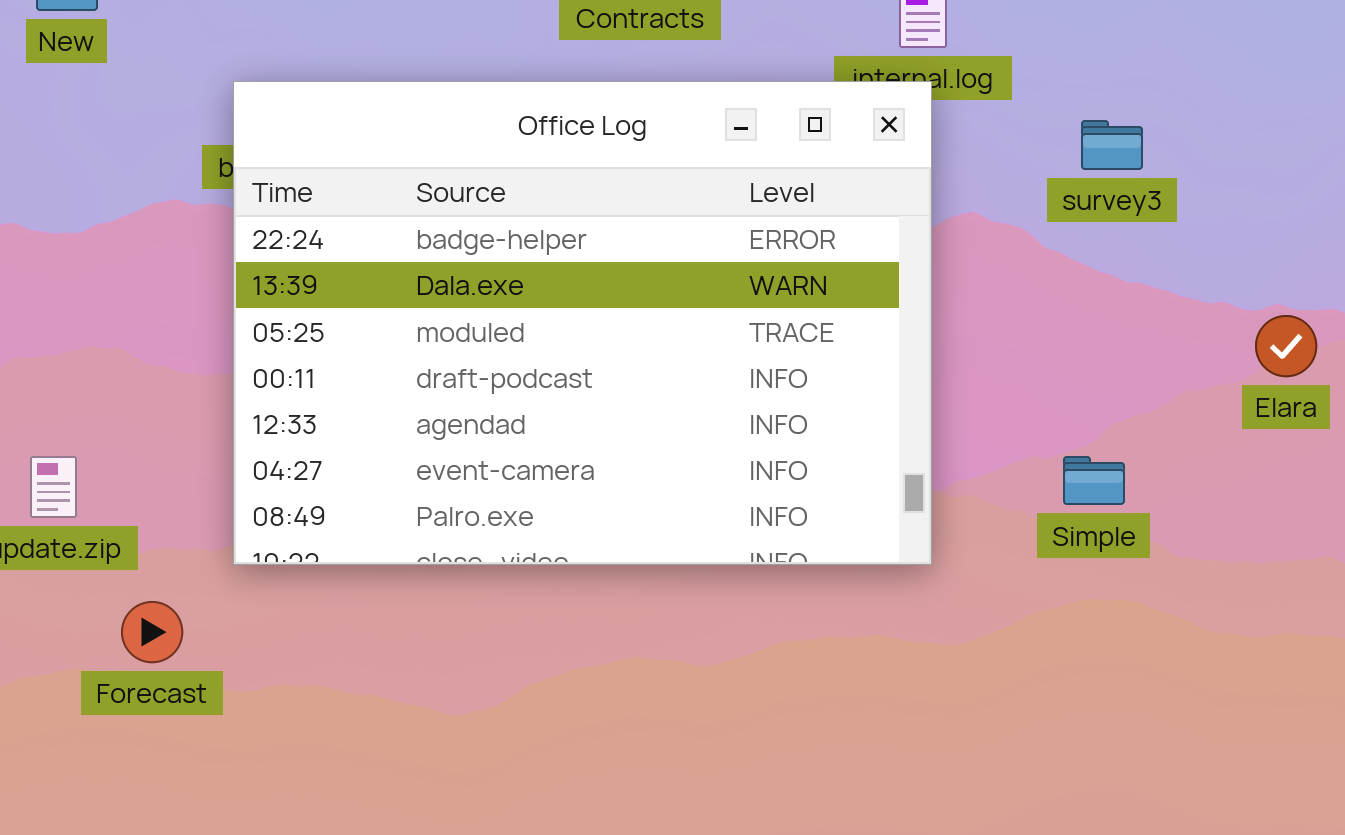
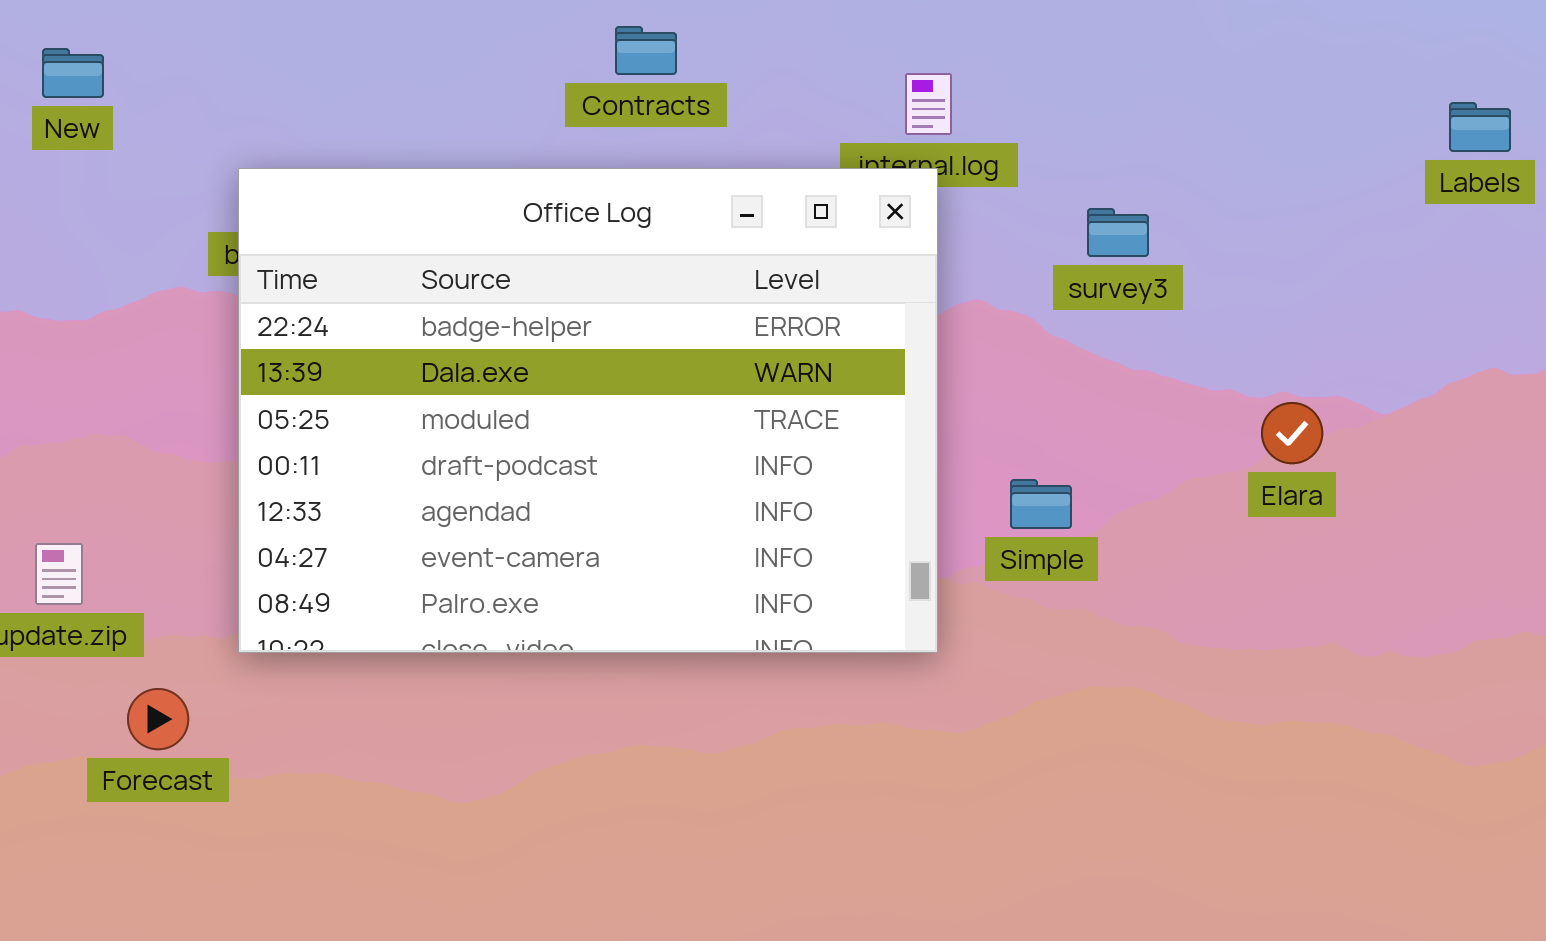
Simple: [1063,456,1125,505] -> [1010,479,1072,529], moved

